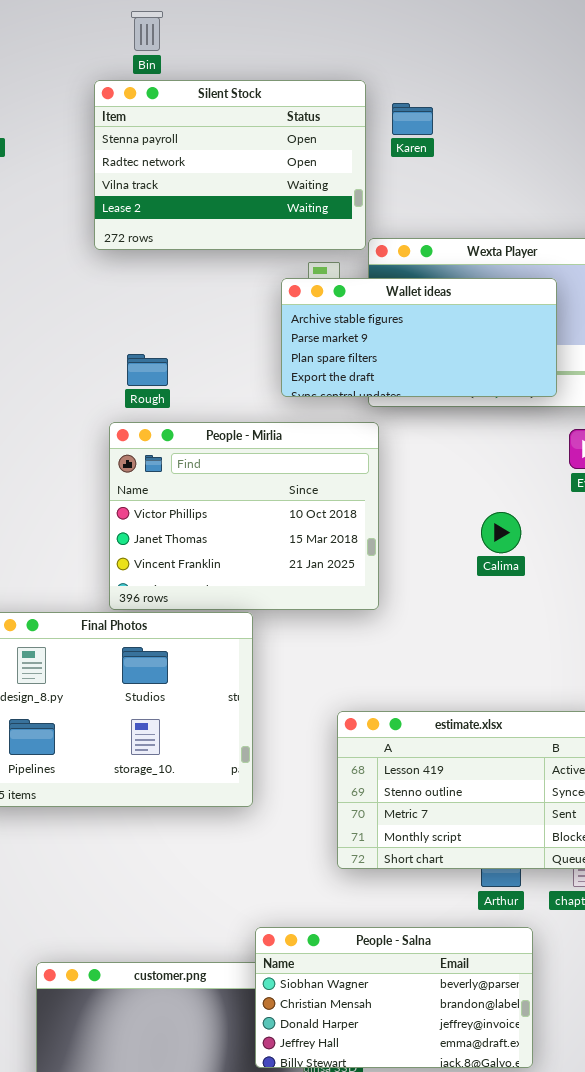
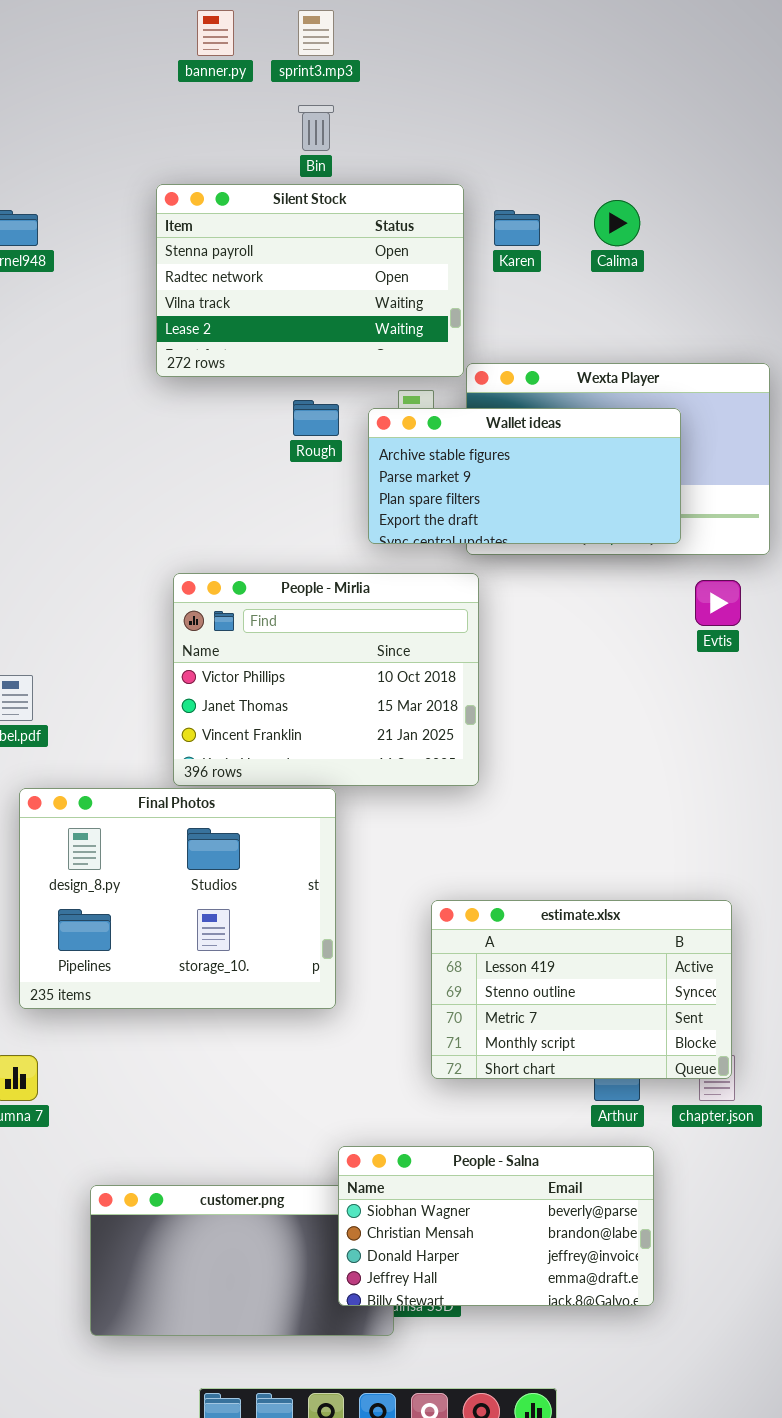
Bin: [131,11,163,51] -> [298,105,334,151], moved
Rough: [127,354,168,386] -> [293,400,339,436], moved
Calima: [481,512,521,553] -> [594,200,640,246], moved

